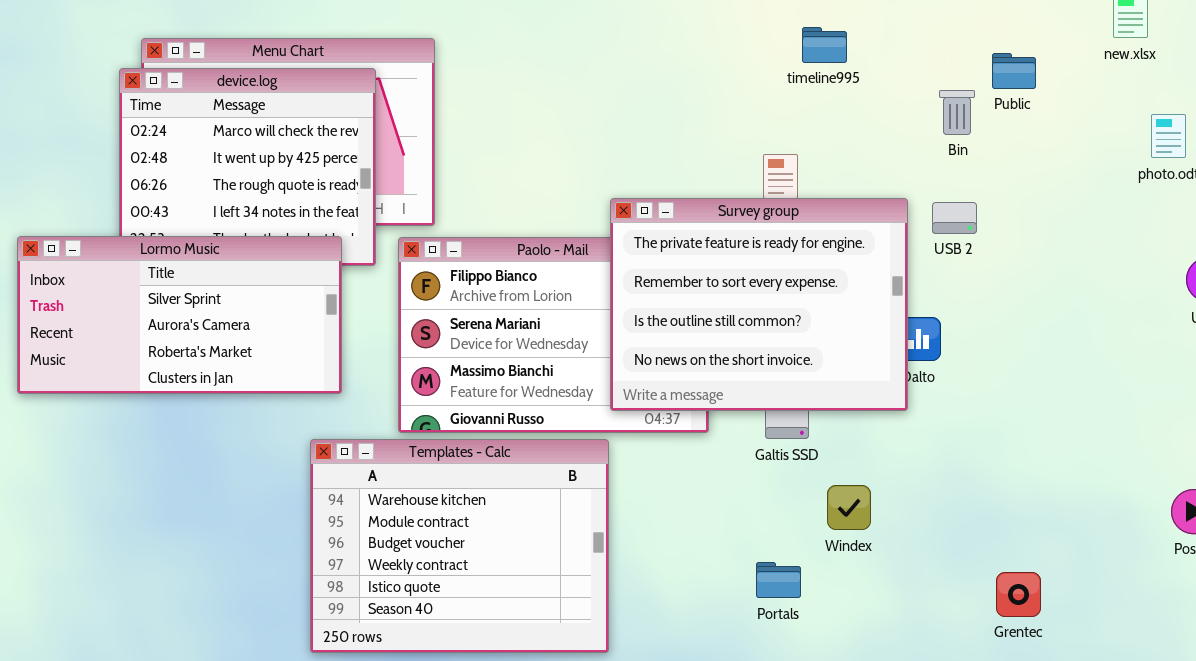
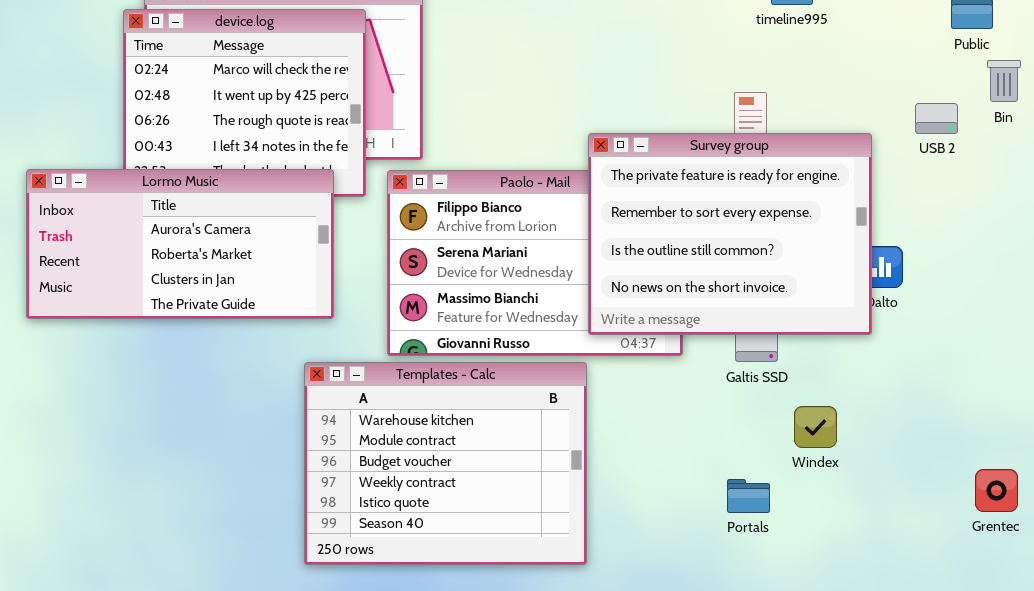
Bin: [939,90,975,135] -> [987,60,1021,102], moved
USB 2: [932,202,977,234] -> [915,103,958,134], moved
Lormo Music: [17,236,342,394] -> [26,169,334,319], scrolled down 1 row
Grentec: [996,572,1041,617] -> [975,469,1018,512], moved

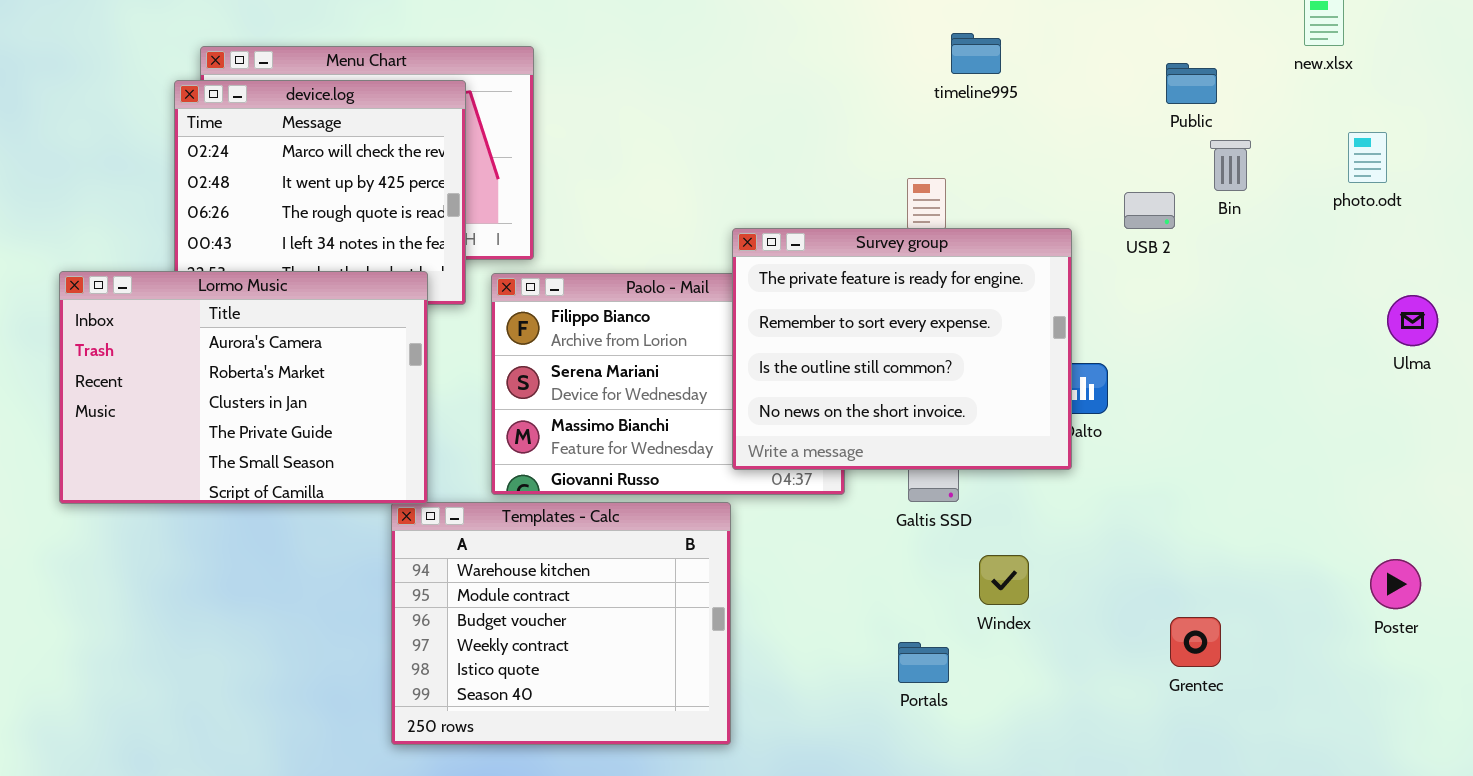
Lormo Music: [26,169,334,319] -> [59,271,428,504], resized
Grentec: [975,469,1018,512] -> [1170,617,1221,667], moved

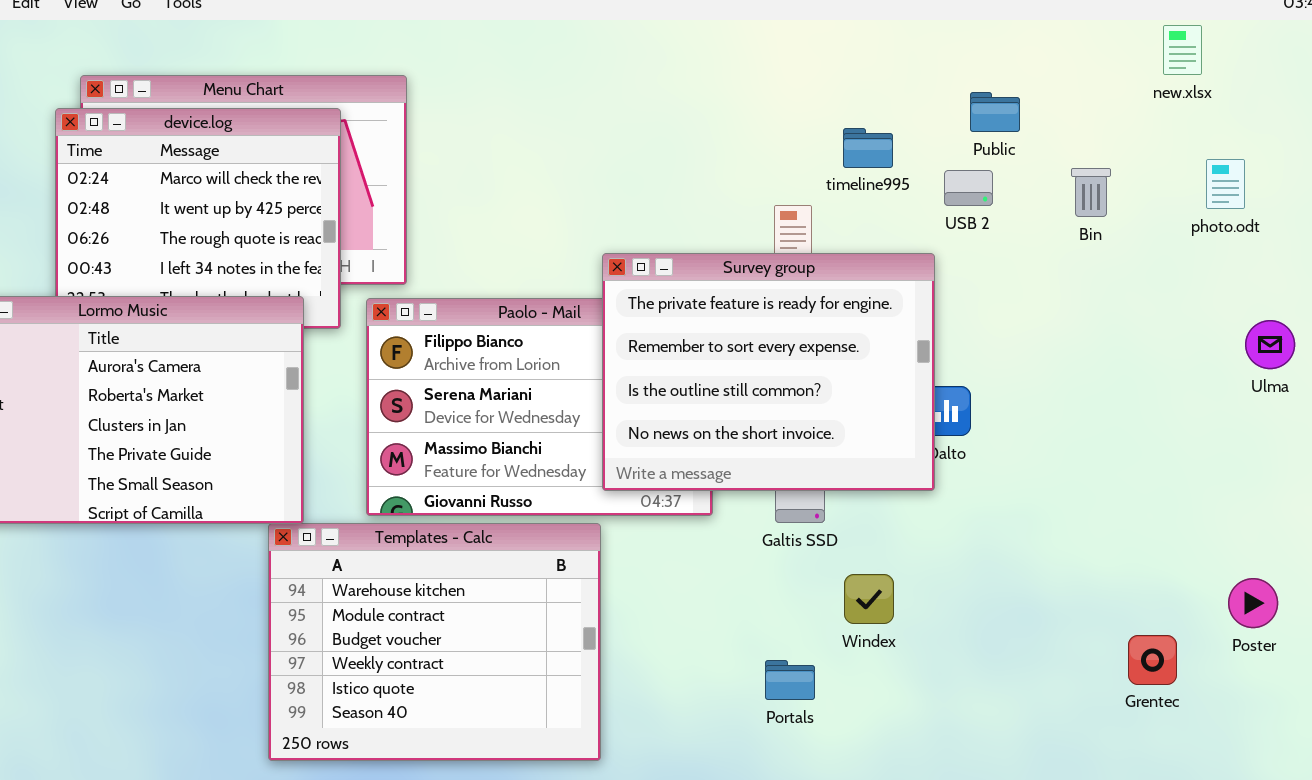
timeline995: [951,33,1001,74] -> [843,128,893,168], moved
Public: [1166,63,1217,104] -> [970,92,1020,132], moved
USB 2: [1124,192,1175,229] -> [944,170,993,206], moved
Grentec: [1170,617,1221,667] -> [1128,635,1177,685], moved

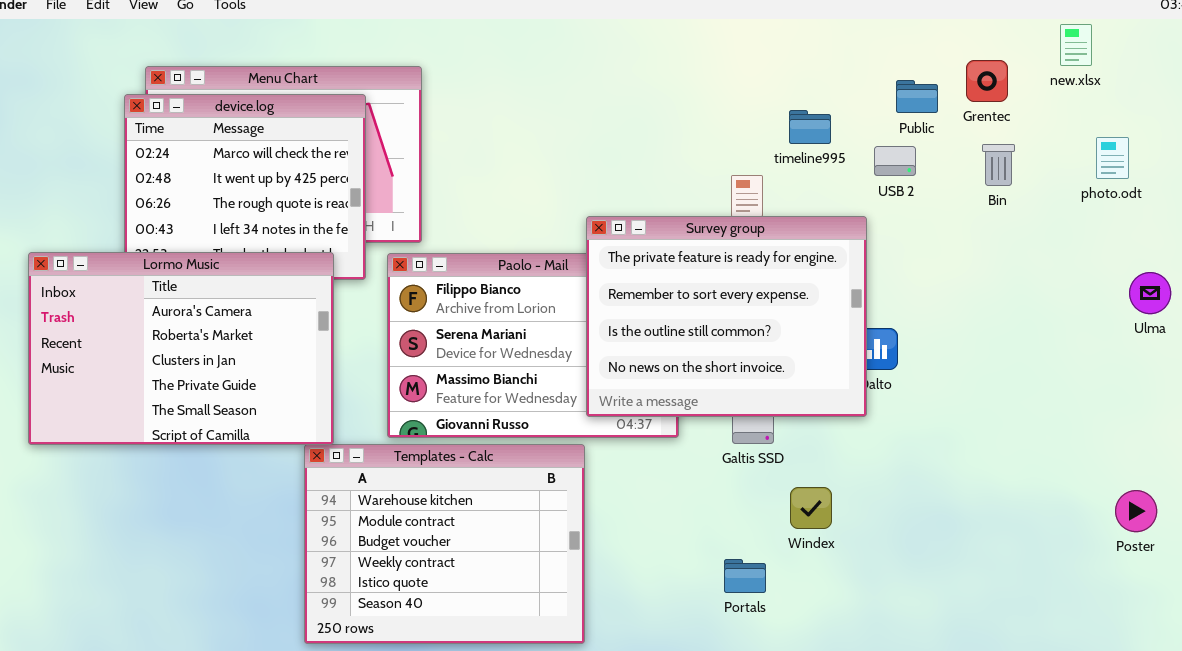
Grentec: [1128,635,1177,685] -> [966,60,1008,102], moved

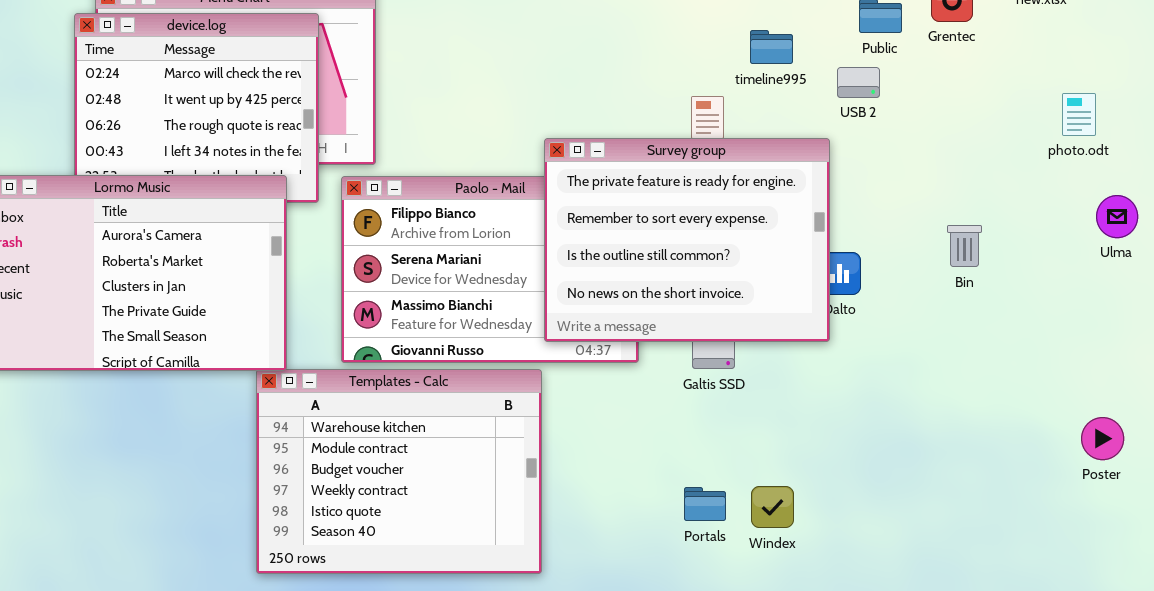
photo.odt: [1096,137,1129,179] -> [1062,93,1096,136], moved
Bin: [982,144,1015,186] -> [947,225,982,267], moved
Windex: [790,487,832,529] -> [751,486,794,528], moved

